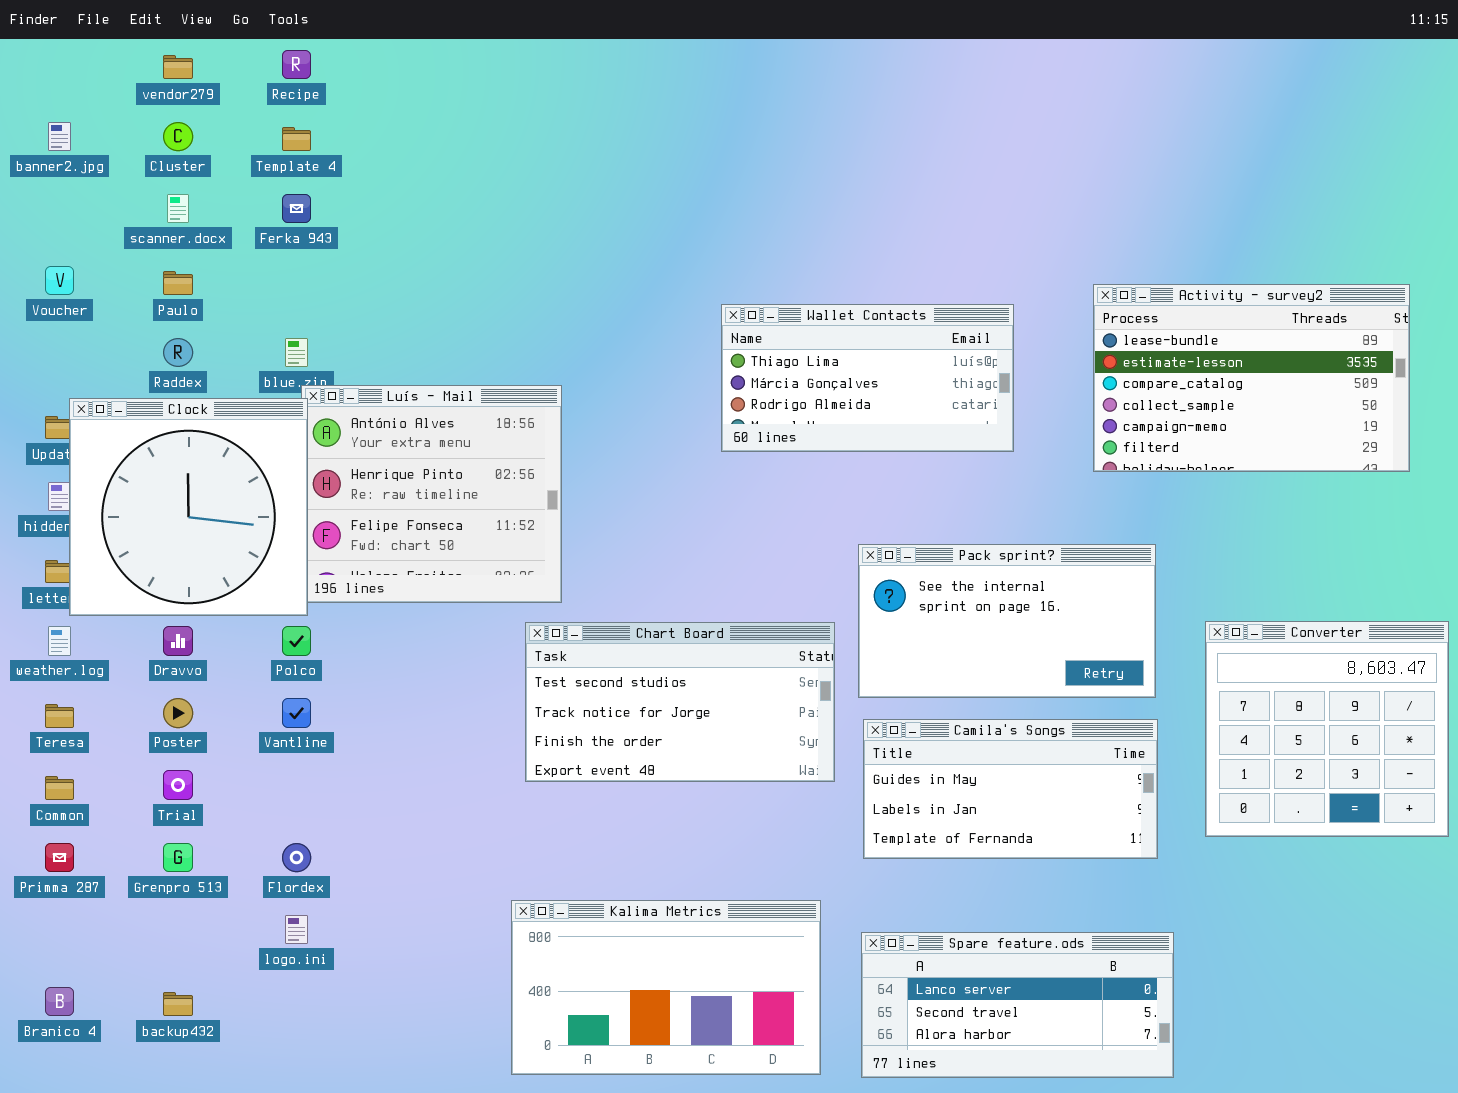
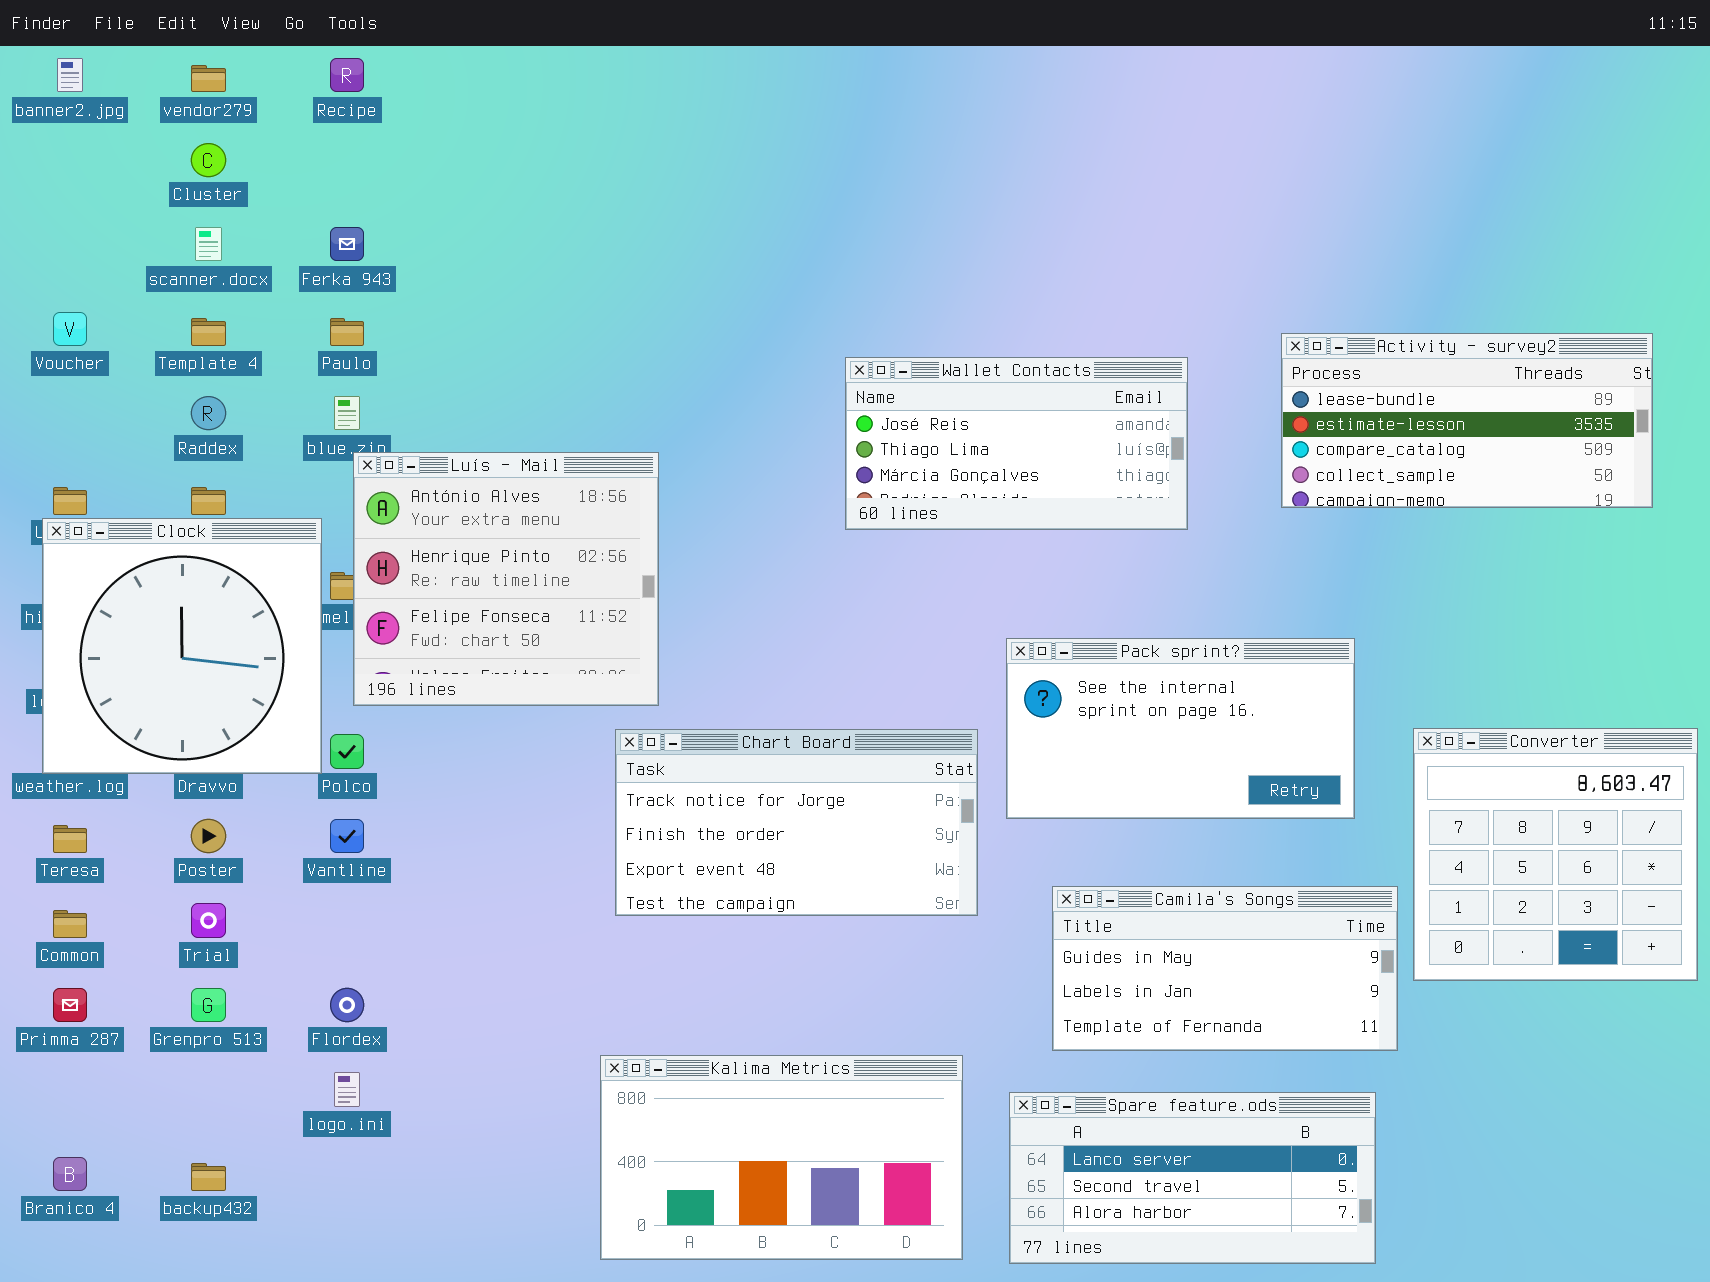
banner2.jpg: [48,122,71,151] -> [57,58,83,92], moved
Template 4: [282,127,311,151] -> [191,318,226,346], moved
Paulo: [163,271,193,295] -> [330,318,364,346], moved
Activity - survey2: [1093,284,1410,472] -> [1281,333,1653,508], resized
Wallet Contacts: [721,304,1014,452] -> [845,357,1188,530], scrolled up 1 row
Clock: [69,398,308,616] -> [42,518,322,774], moved
Chart Board: [525,622,835,782] -> [615,729,978,916], scrolled down 1 row
Camila's Songs: [863,719,1158,859] -> [1052,886,1398,1051], moved

